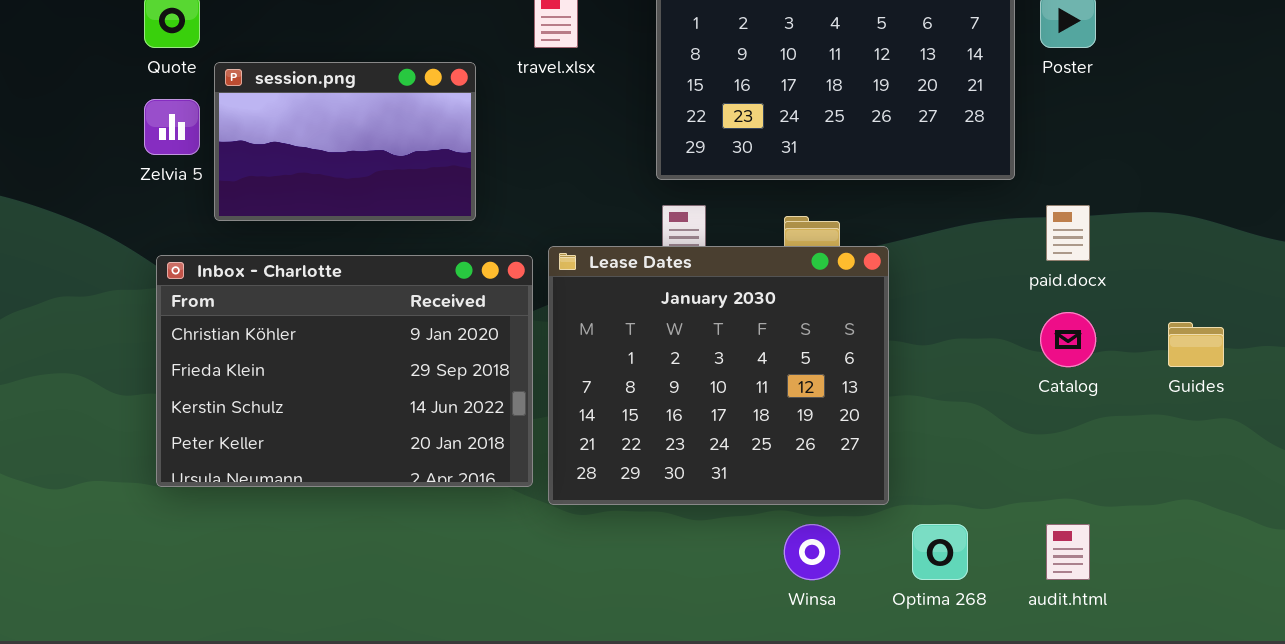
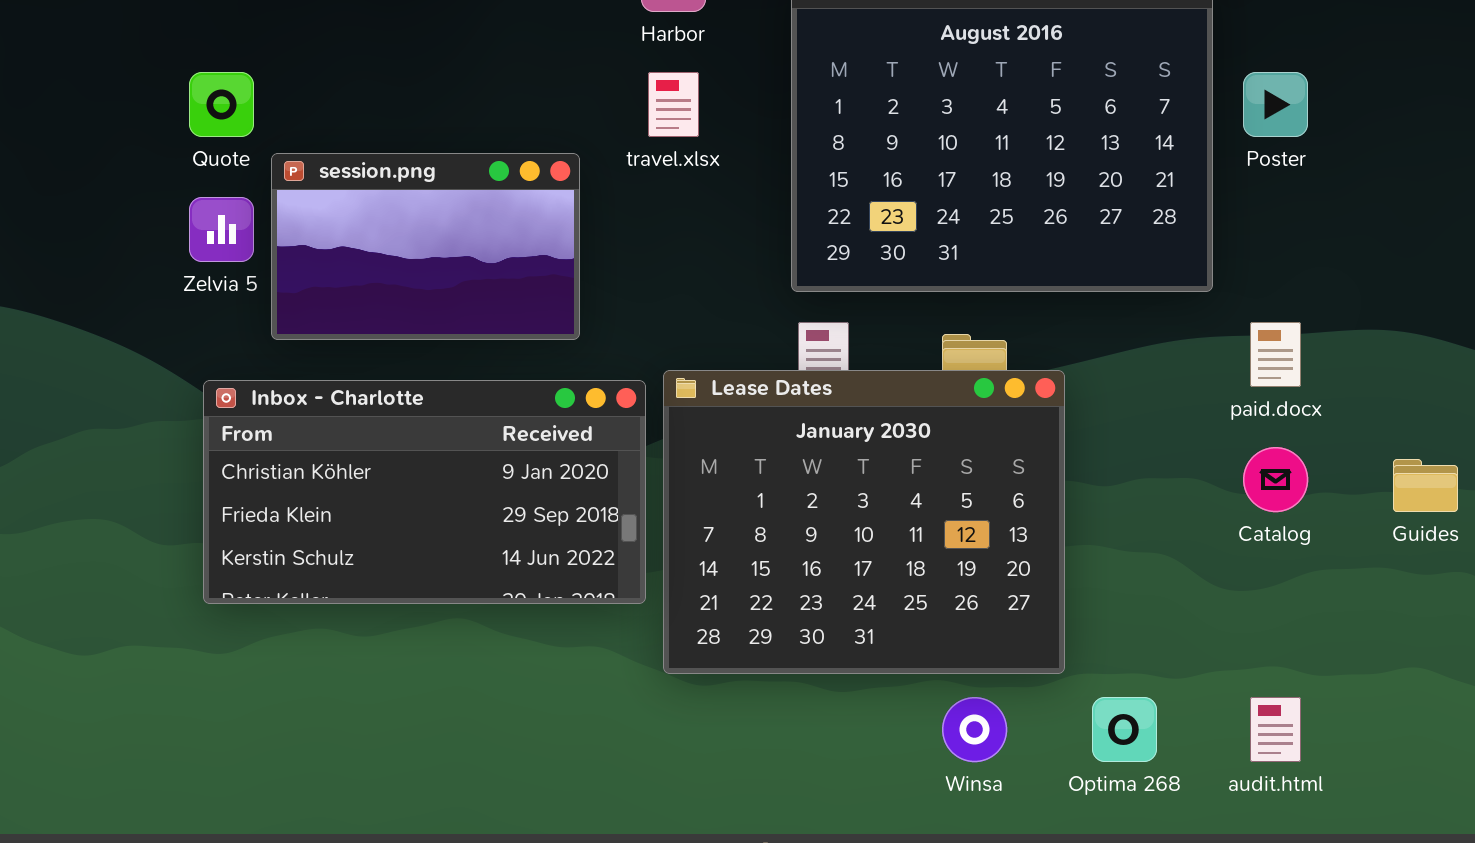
Inbox - Charlotte: [156,255,533,487] -> [203,380,646,604], resized

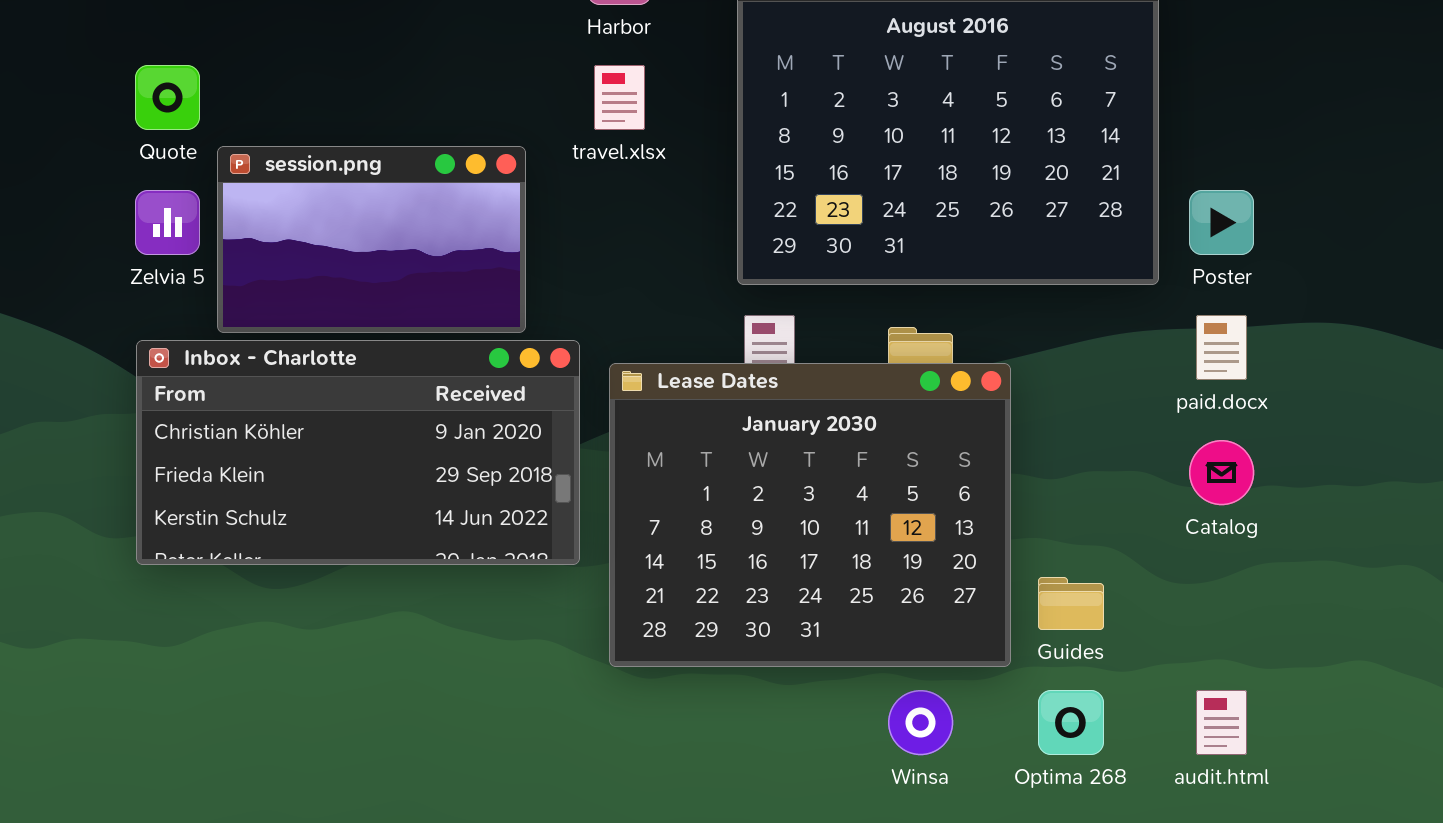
Poster: [1243,72,1308,137] -> [1189,190,1254,255], moved
Inbox - Charlotte: [203,380,646,604] -> [136,340,580,565], moved
Guides: [1393,459,1458,512] -> [1038,577,1104,630], moved

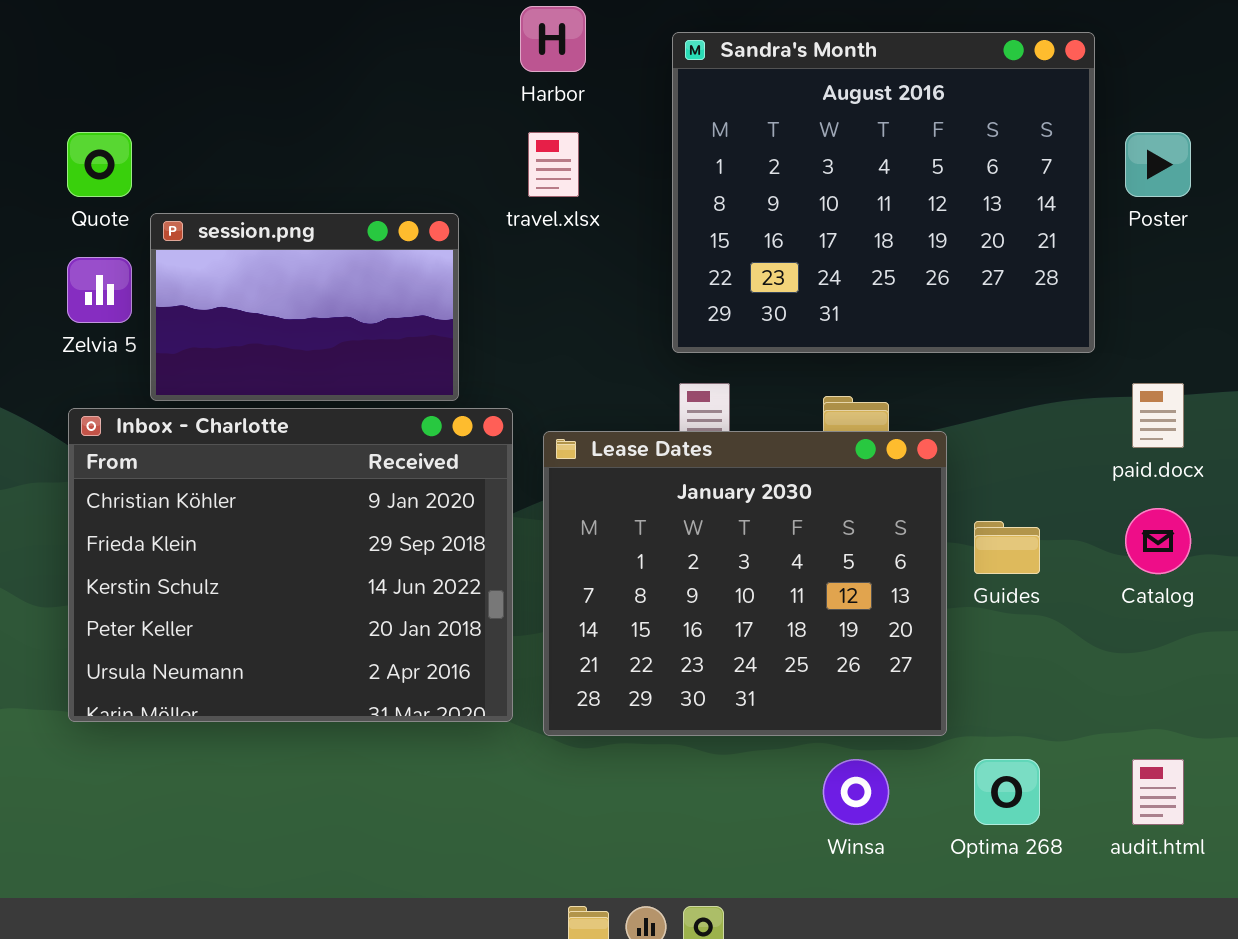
Poster: [1189,190,1254,255] -> [1125,132,1191,197], moved
Inbox - Charlotte: [136,340,580,565] -> [68,408,513,722], resized
Guides: [1038,577,1104,630] -> [974,521,1040,574], moved

